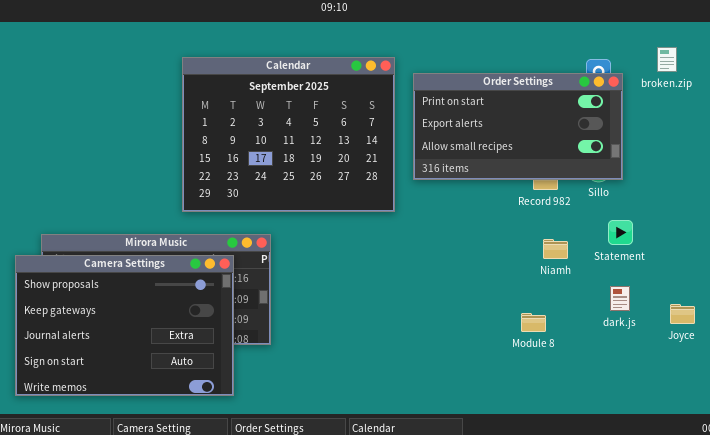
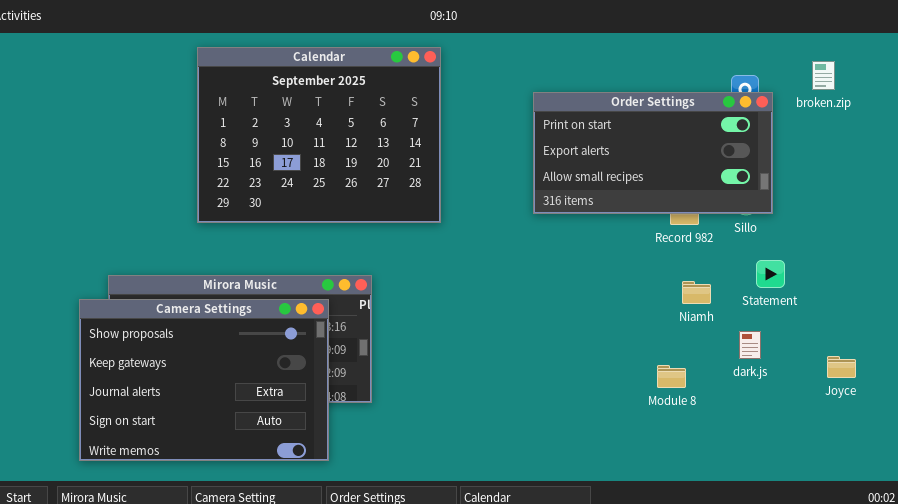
Calendar: [182,57,395,212] -> [197,47,441,223], moved
dark.js: [610,286,630,311] -> [739,331,761,359], moved

